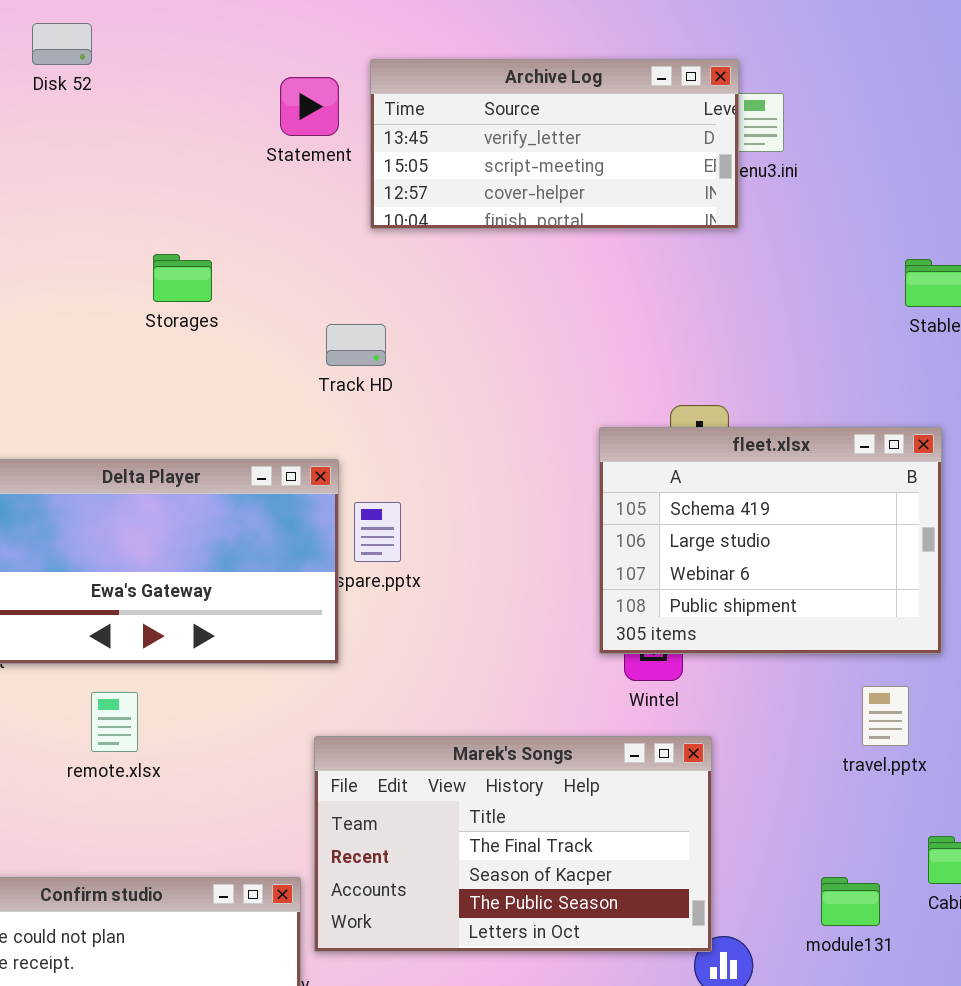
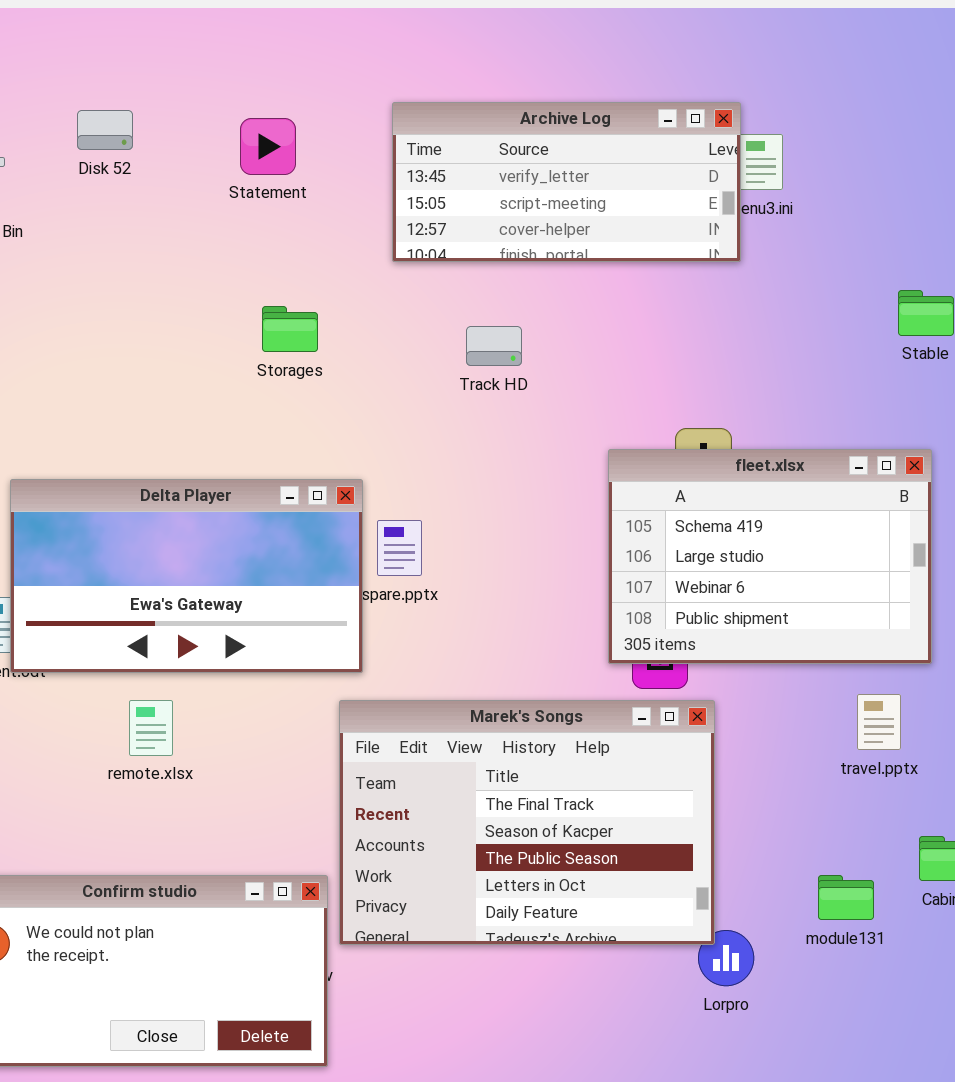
Disk 52: [32,23,92,65] -> [77,110,133,150], moved
Statement: [280,77,339,136] -> [240,118,296,175], moved
Storages: [153,254,212,302] -> [262,306,318,352], moved
Track HD: [326,324,386,366] -> [466,326,522,366], moved
Marek's Songs: [314,736,712,952] -> [339,700,715,945], resized

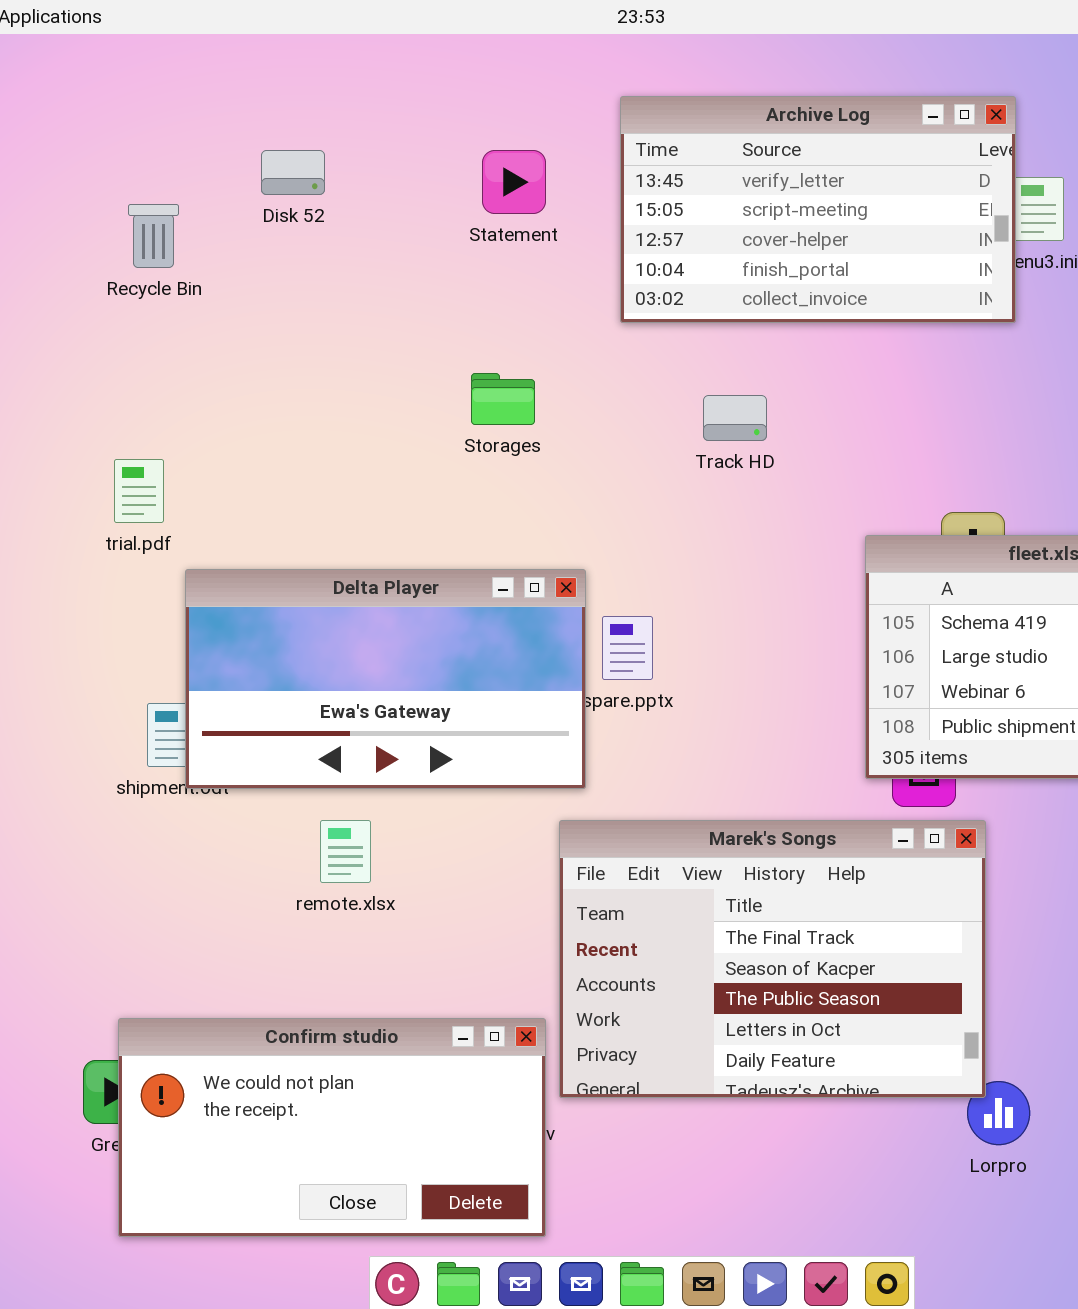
Archive Log: [392,102,741,262] -> [620,96,1016,323], resized
Statement: [240,118,296,175] -> [482,150,546,214], moved

